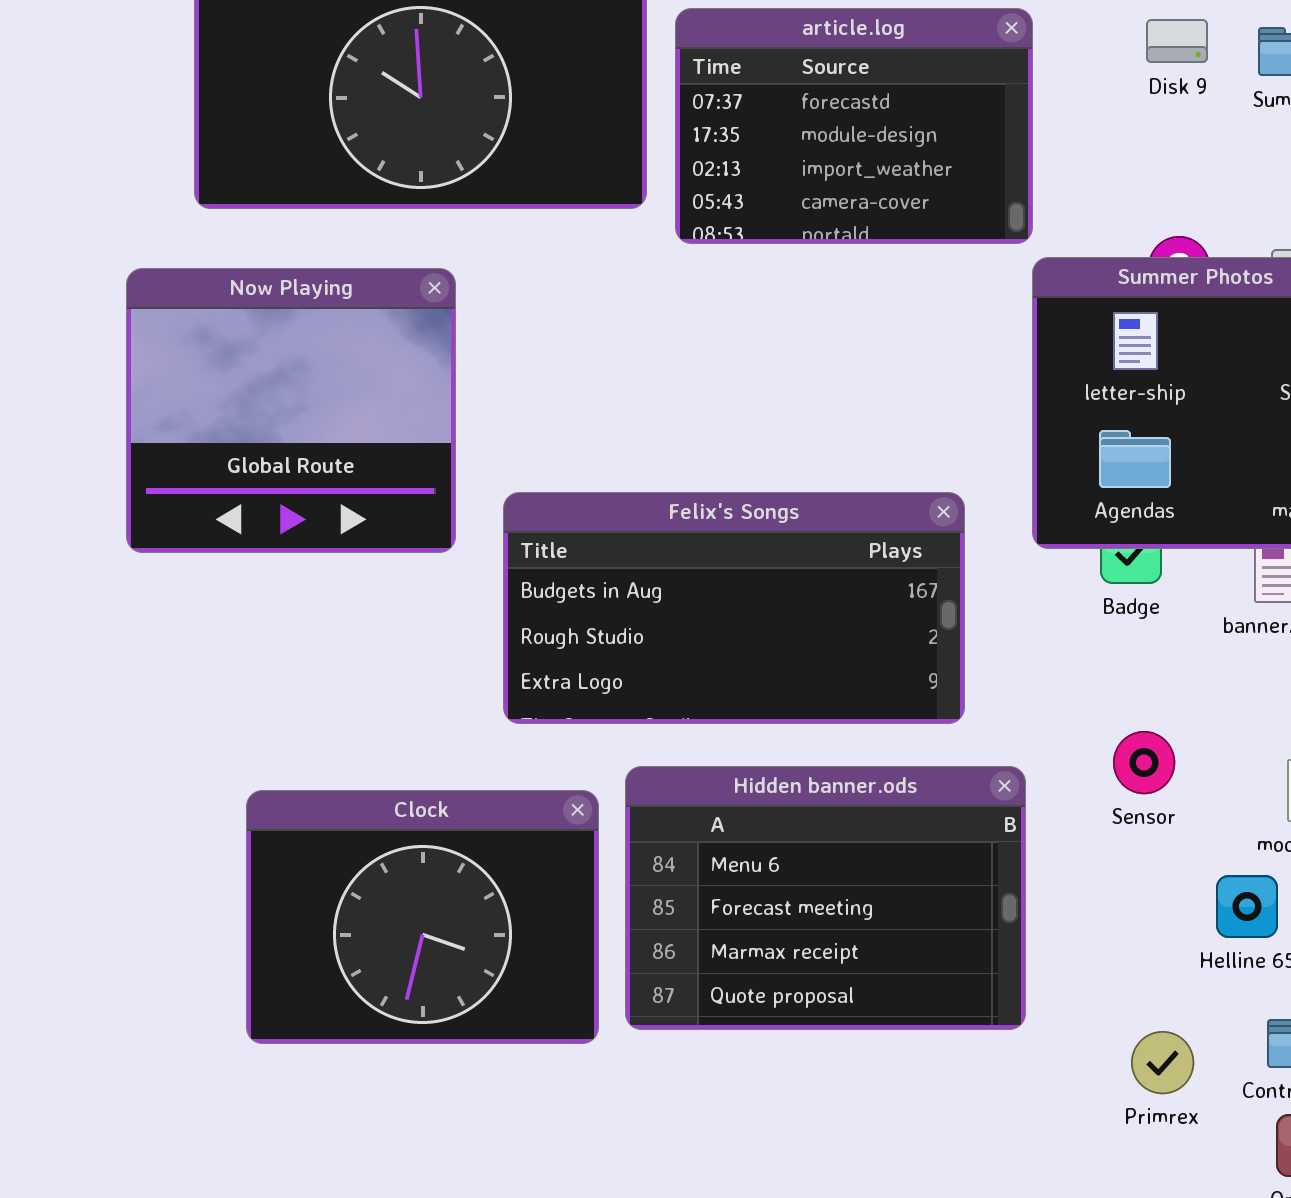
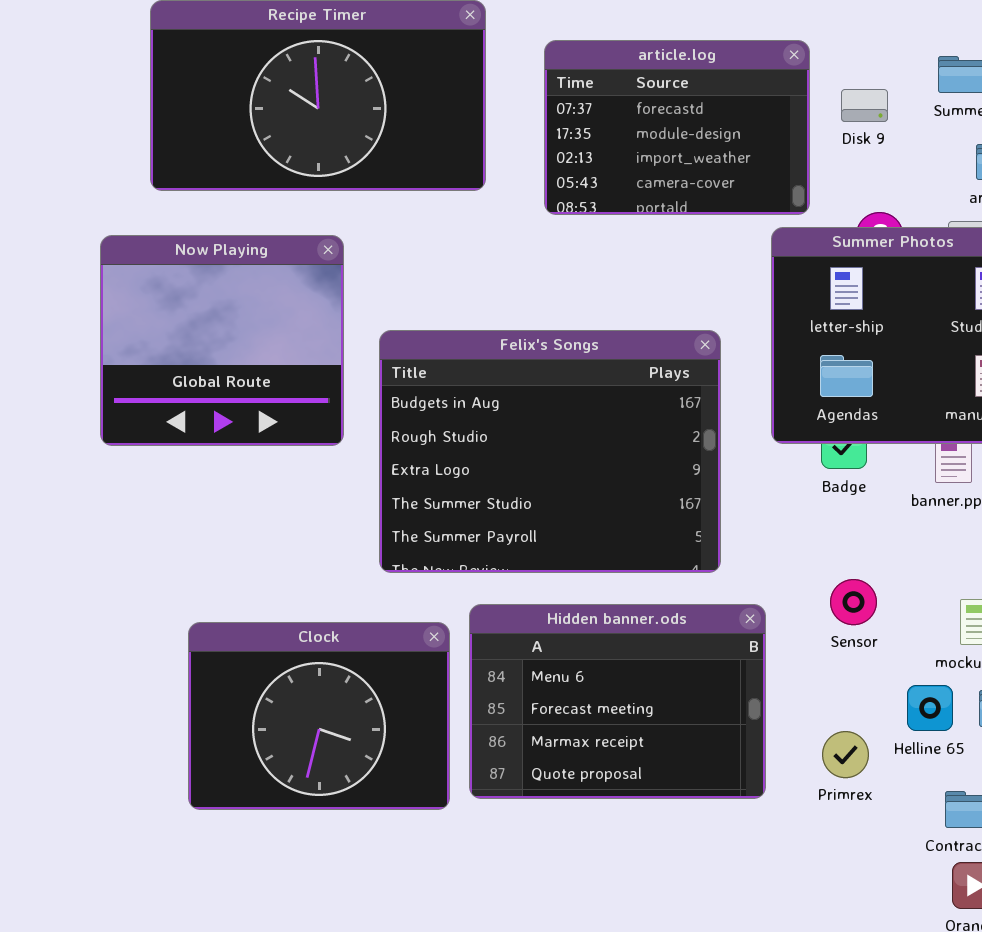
article.log: [675,8,1033,244] -> [544,40,810,215], moved
Disk 9: [1146,19,1208,63] -> [841,89,888,122], moved
Felix's Songs: [503,492,965,724] -> [379,330,721,573], resized
Primrex: [1131,1031,1194,1094] -> [822,731,869,778], moved

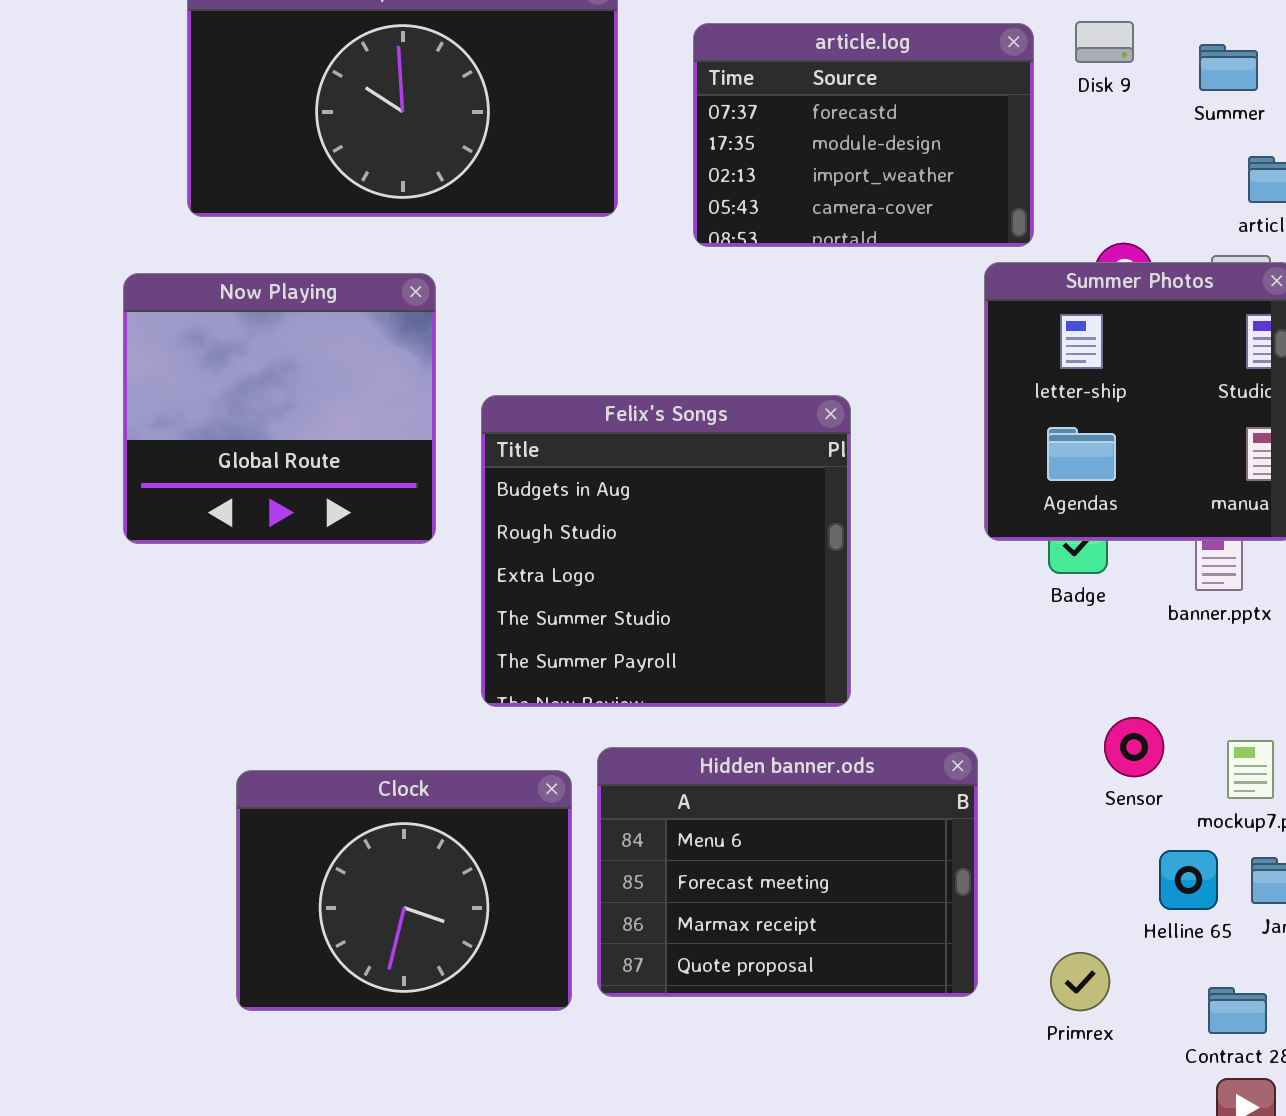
Disk 9: [841,89,888,122] -> [1075,21,1134,63], moved
Felix's Songs: [379,330,721,573] -> [481,395,851,707], resized
Sensor: [830,579,877,625] -> [1104,717,1164,777], moved
Primrex: [822,731,869,778] -> [1050,952,1110,1011], moved

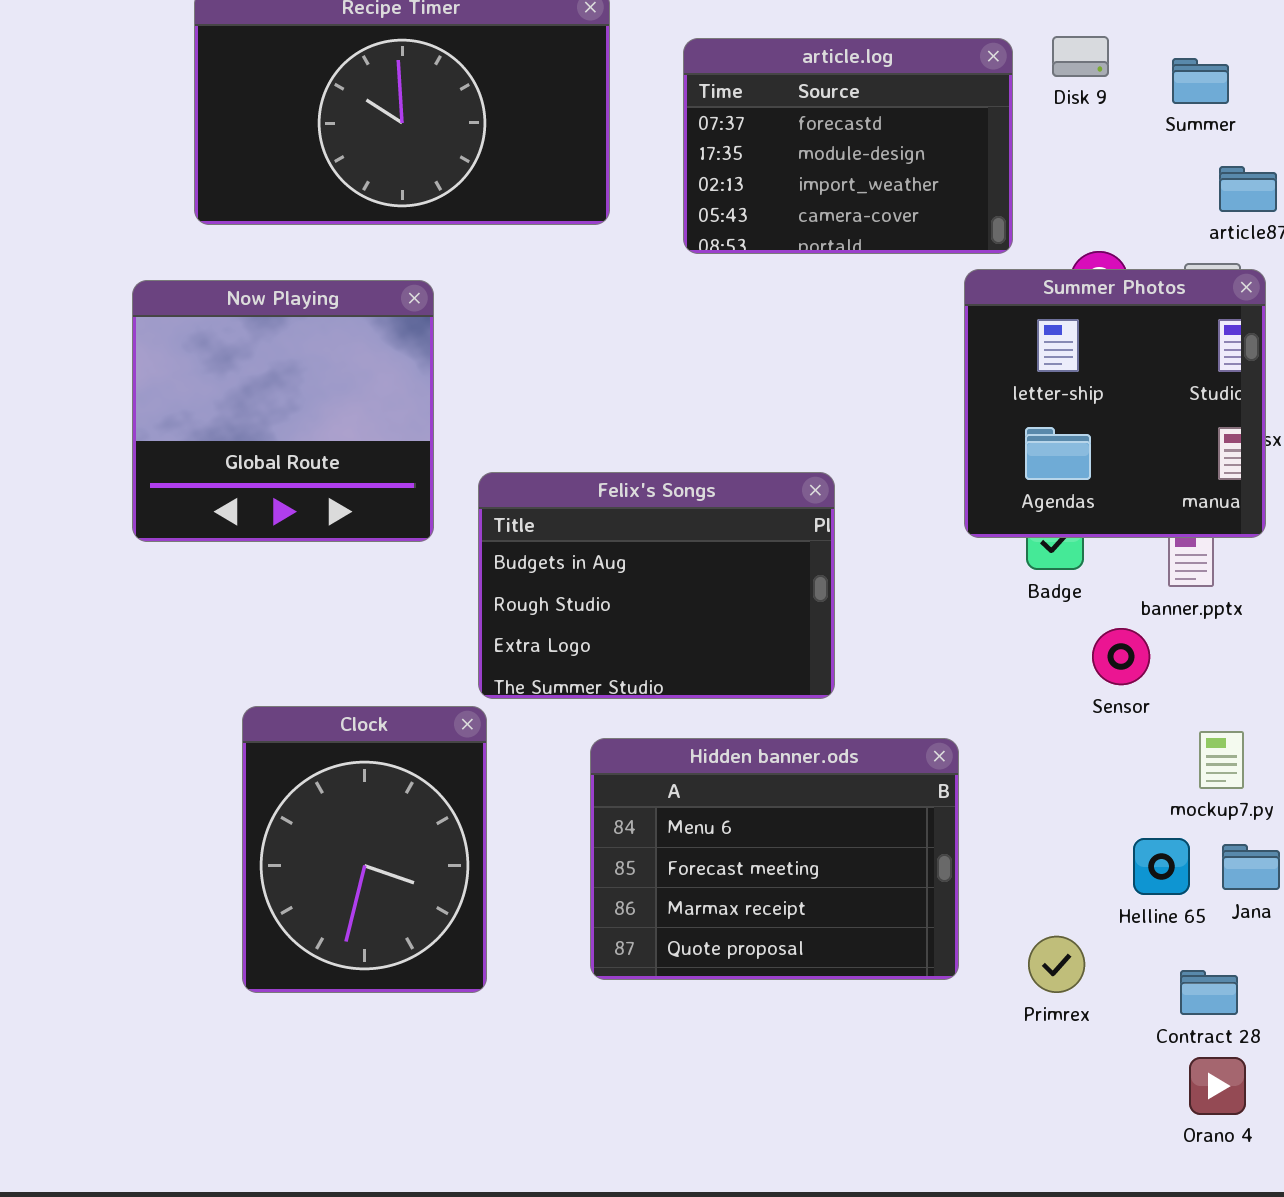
Felix's Songs: [481,395,851,707] -> [478,472,835,699], resized
Sensor: [1104,717,1164,777] -> [1092,628,1150,685], moved
Clock: [236,770,572,1011] -> [242,706,487,993], resized

